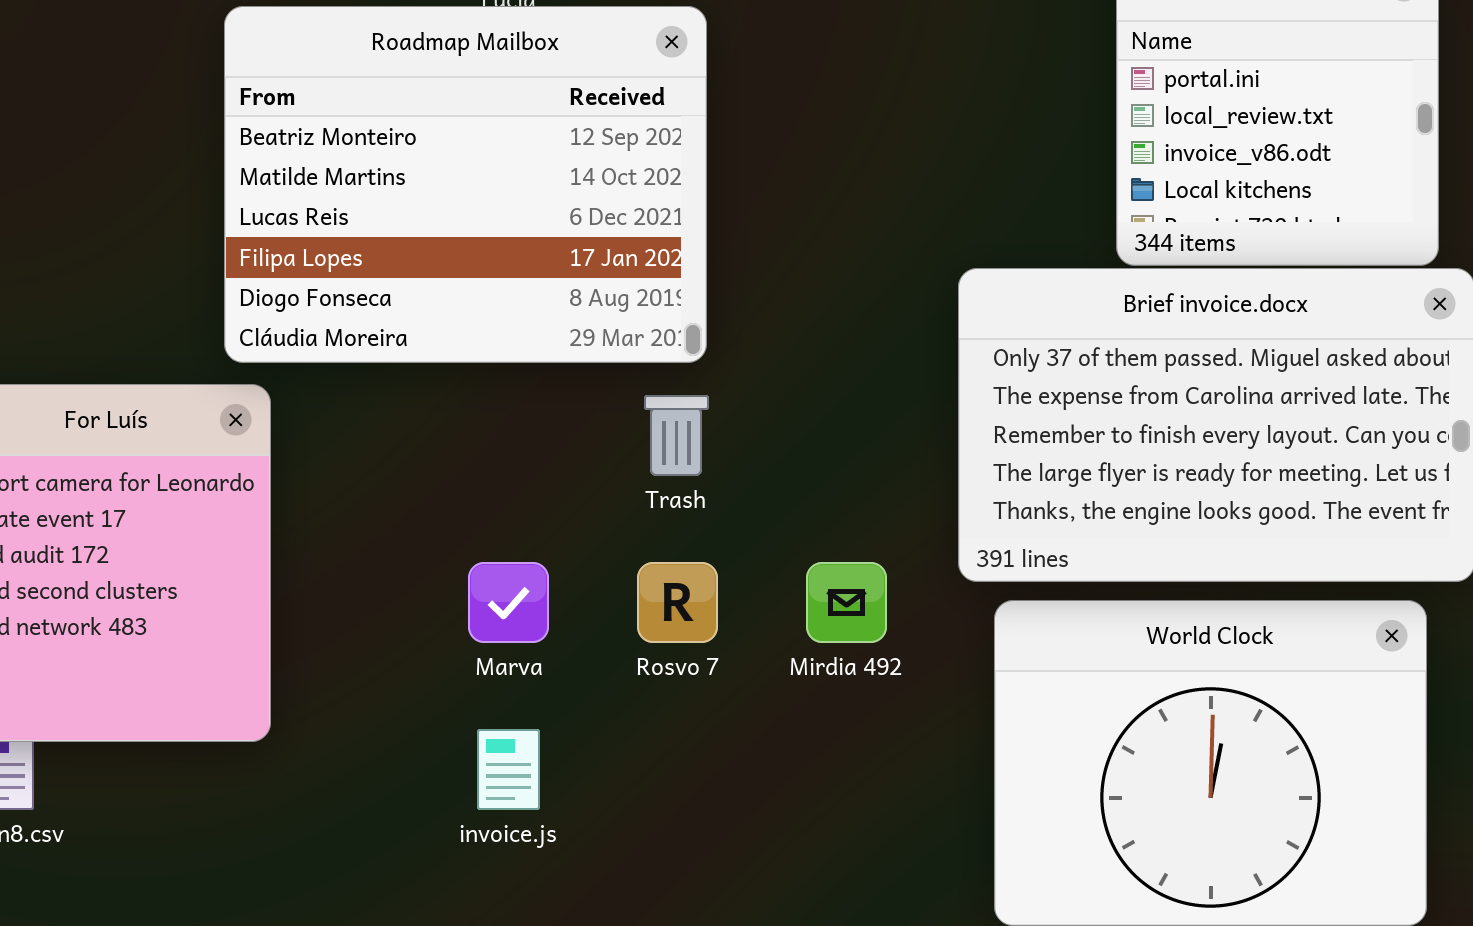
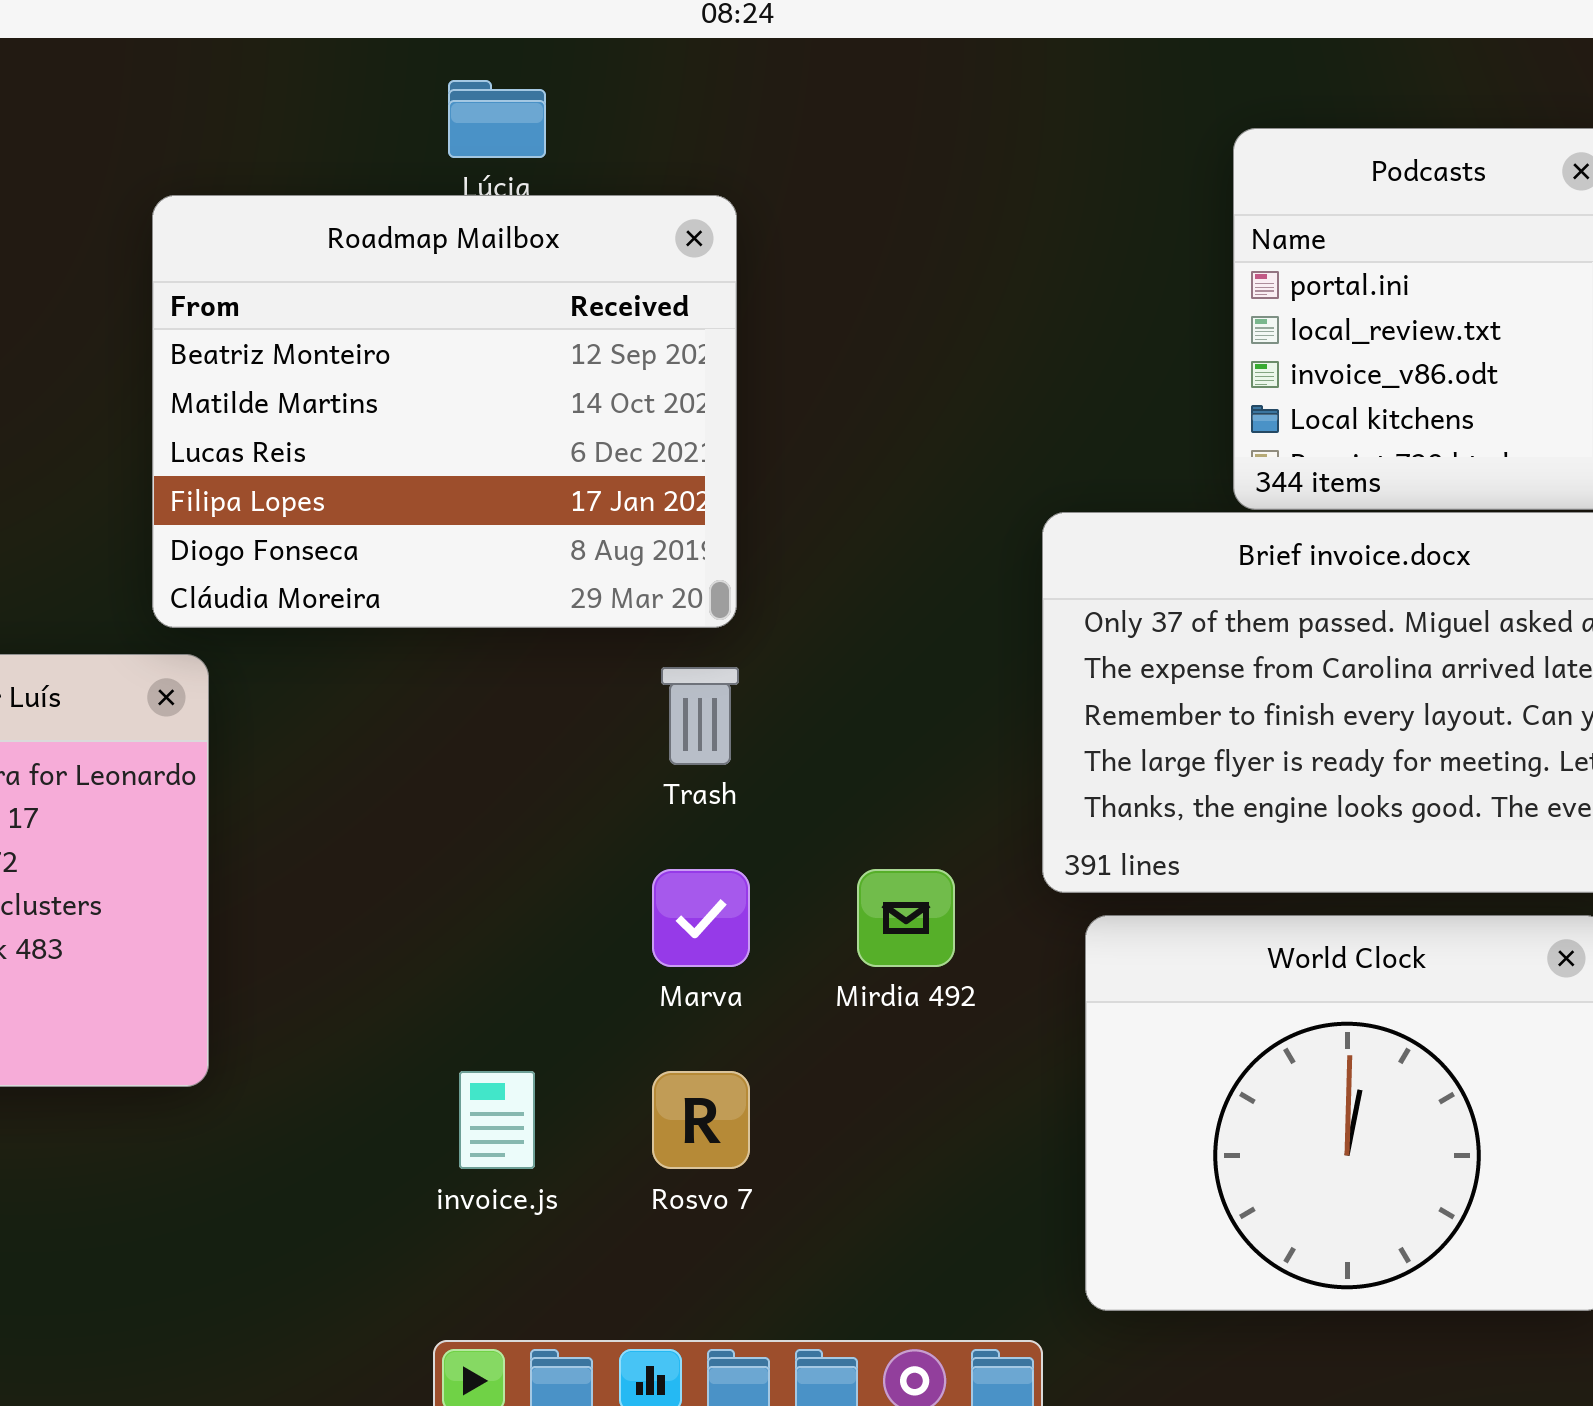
Marva: [468,562,549,643] -> [652,869,750,967], moved
Rosvo 7: [637,562,718,643] -> [652,1071,750,1169], moved

